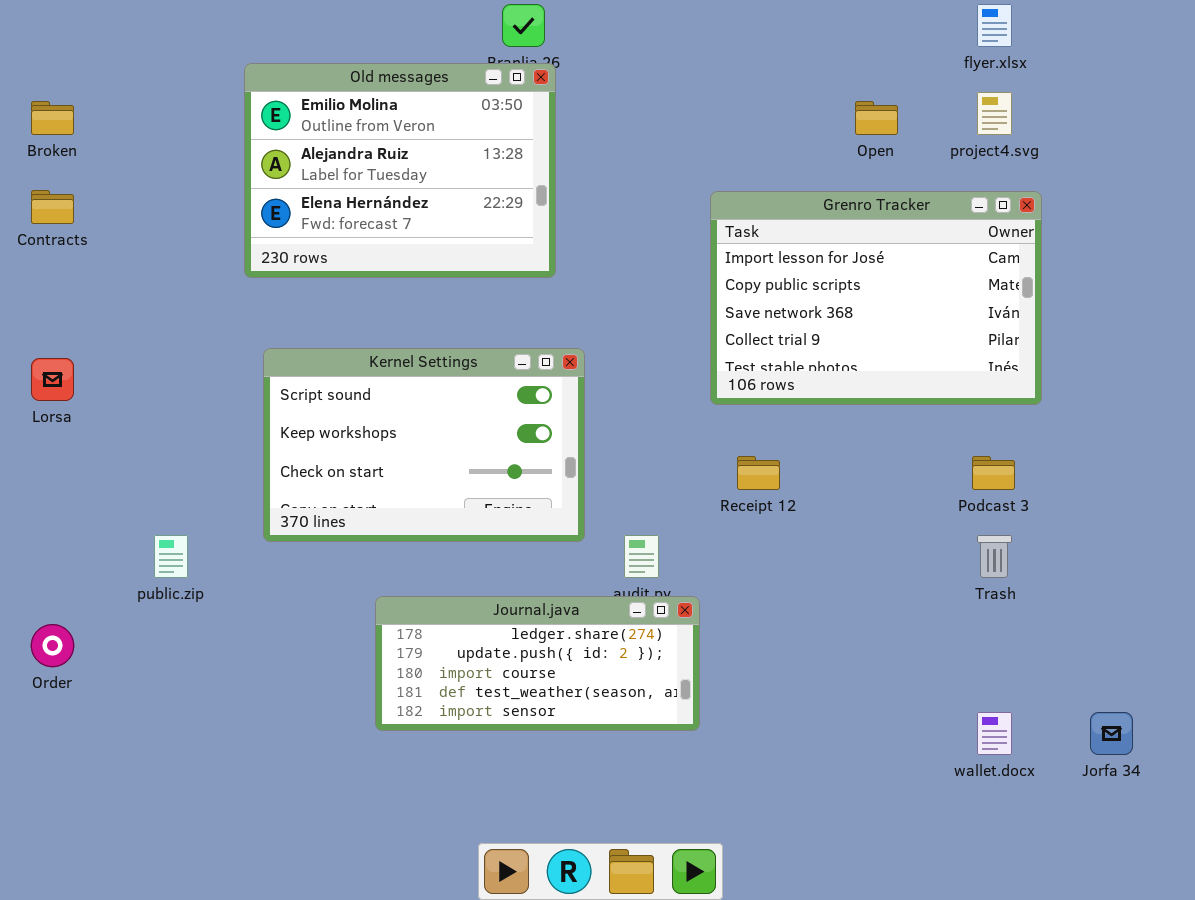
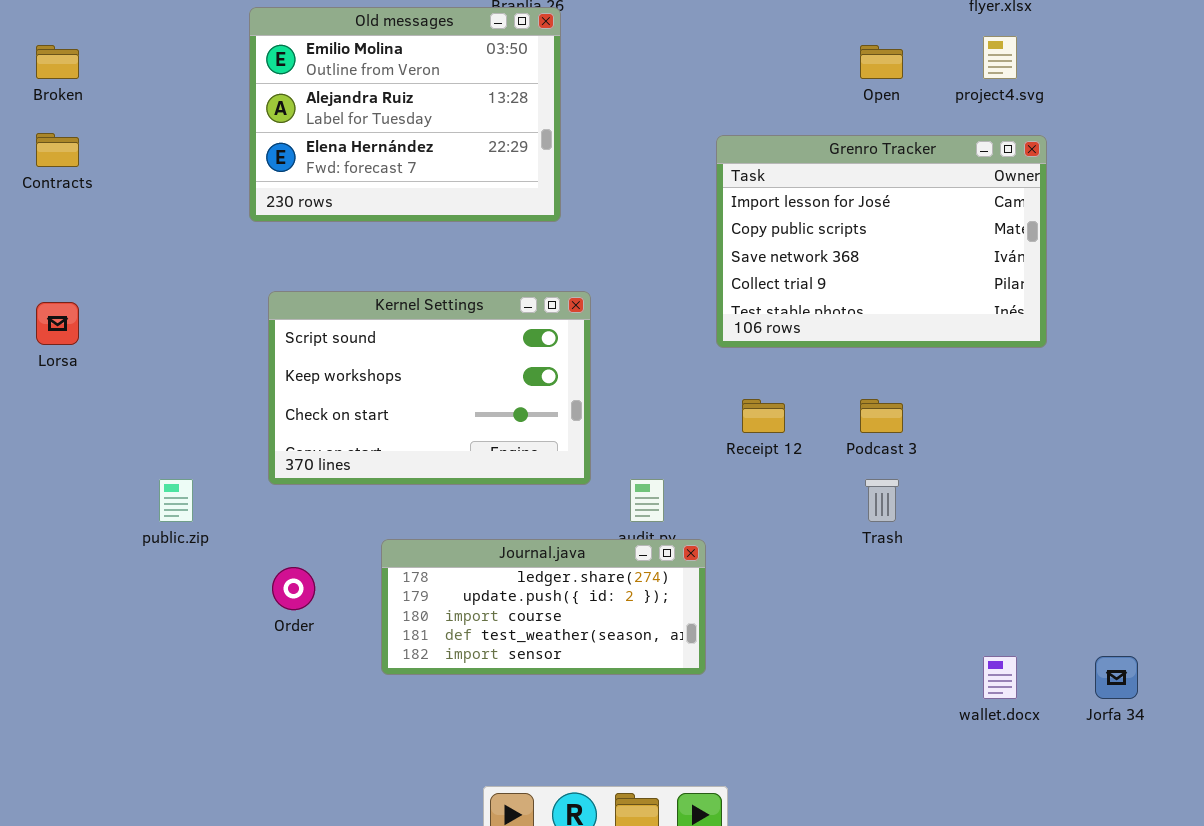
Podcast 3: [972,456,1015,490] -> [860,399,903,433], moved
Trash: [977,535,1012,578] -> [865,479,899,522], moved
Order: [31,624,74,667] -> [272,567,315,610], moved

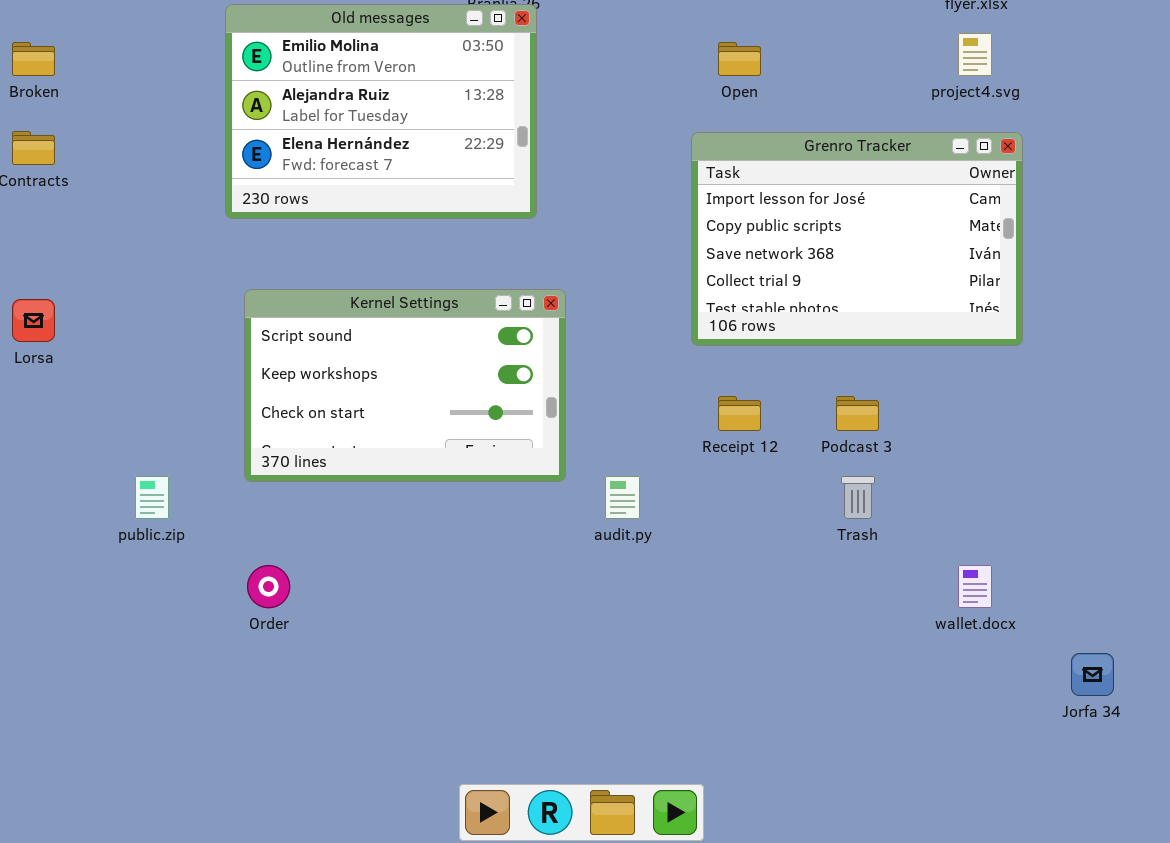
Open: [860,45,903,79] -> [718,42,761,76], moved
Journal.java: [381,539,706,675] -> none, closed
wallet.docx: [983,656,1017,699] -> [958,565,992,608], moved

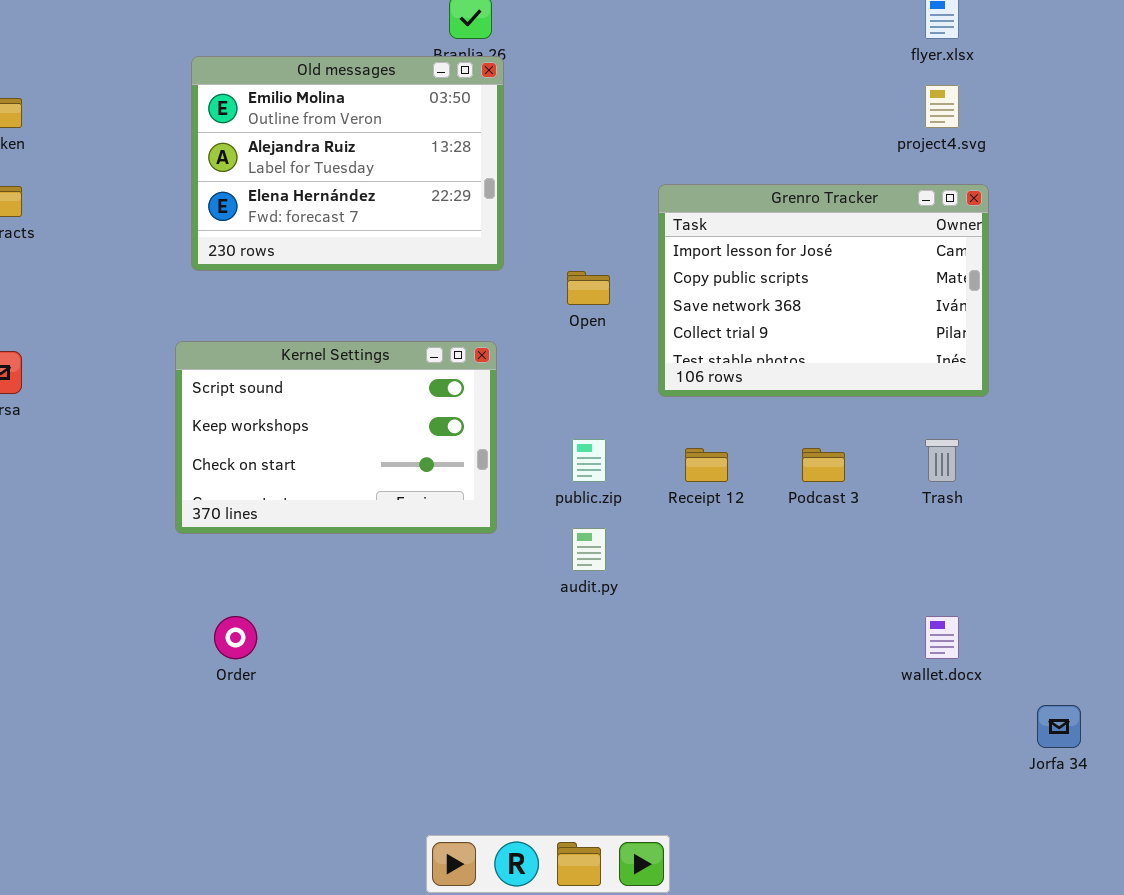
Open: [718,42,761,76] -> [567,271,610,305], moved
Kernel Settings: [244,289,566,482] -> [175,341,497,534], moved
public.zip: [135,476,169,519] -> [572,439,606,482], moved
Trash: [841,476,875,519] -> [925,439,959,482], moved

